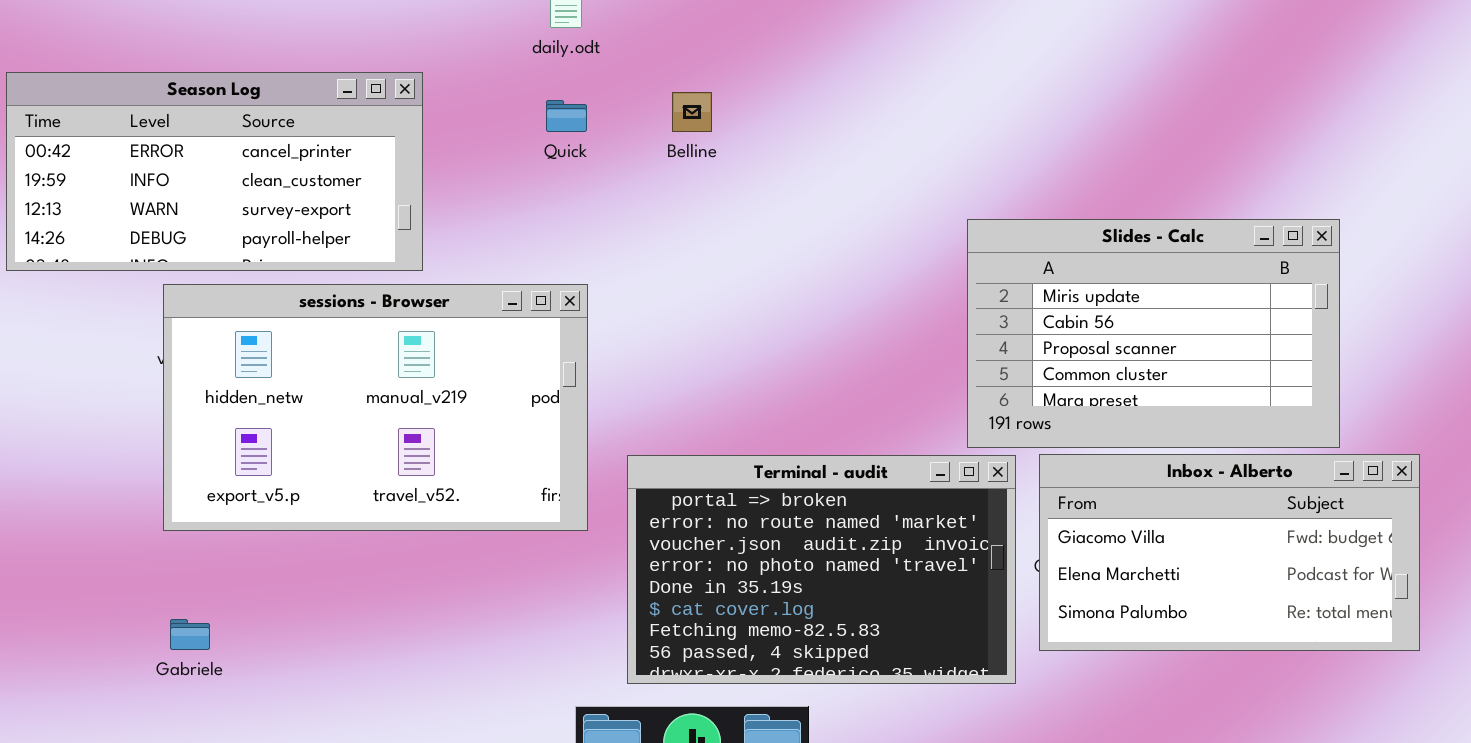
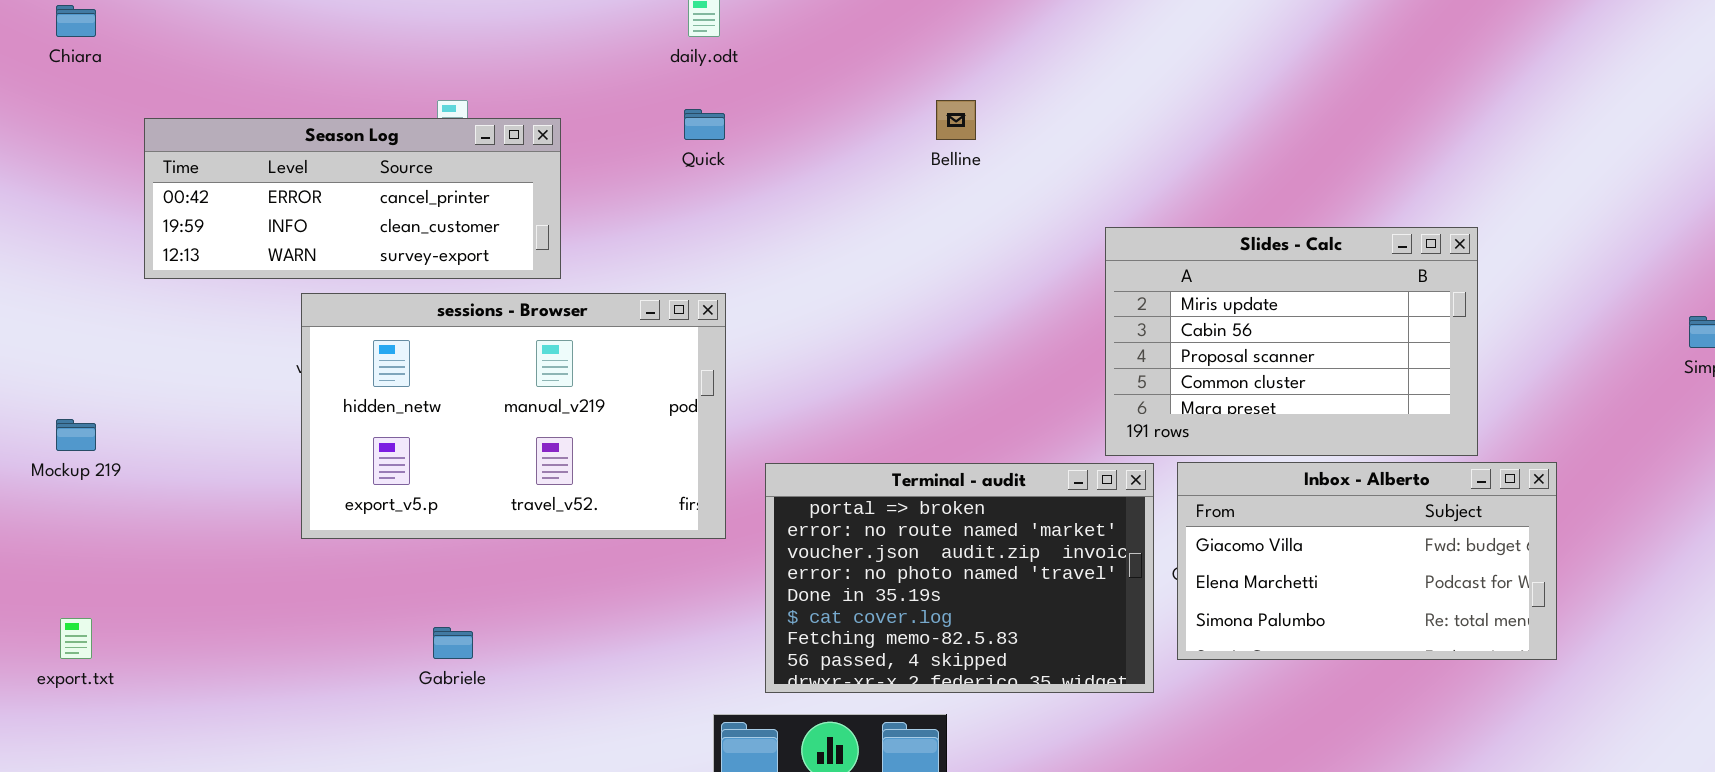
Season Log: [6,72,423,271] -> [144,118,561,279], resized
Belline: [672,92,712,132] -> [936,100,976,140], moved
Gabriele: [170,619,210,650] -> [433,627,473,659], moved

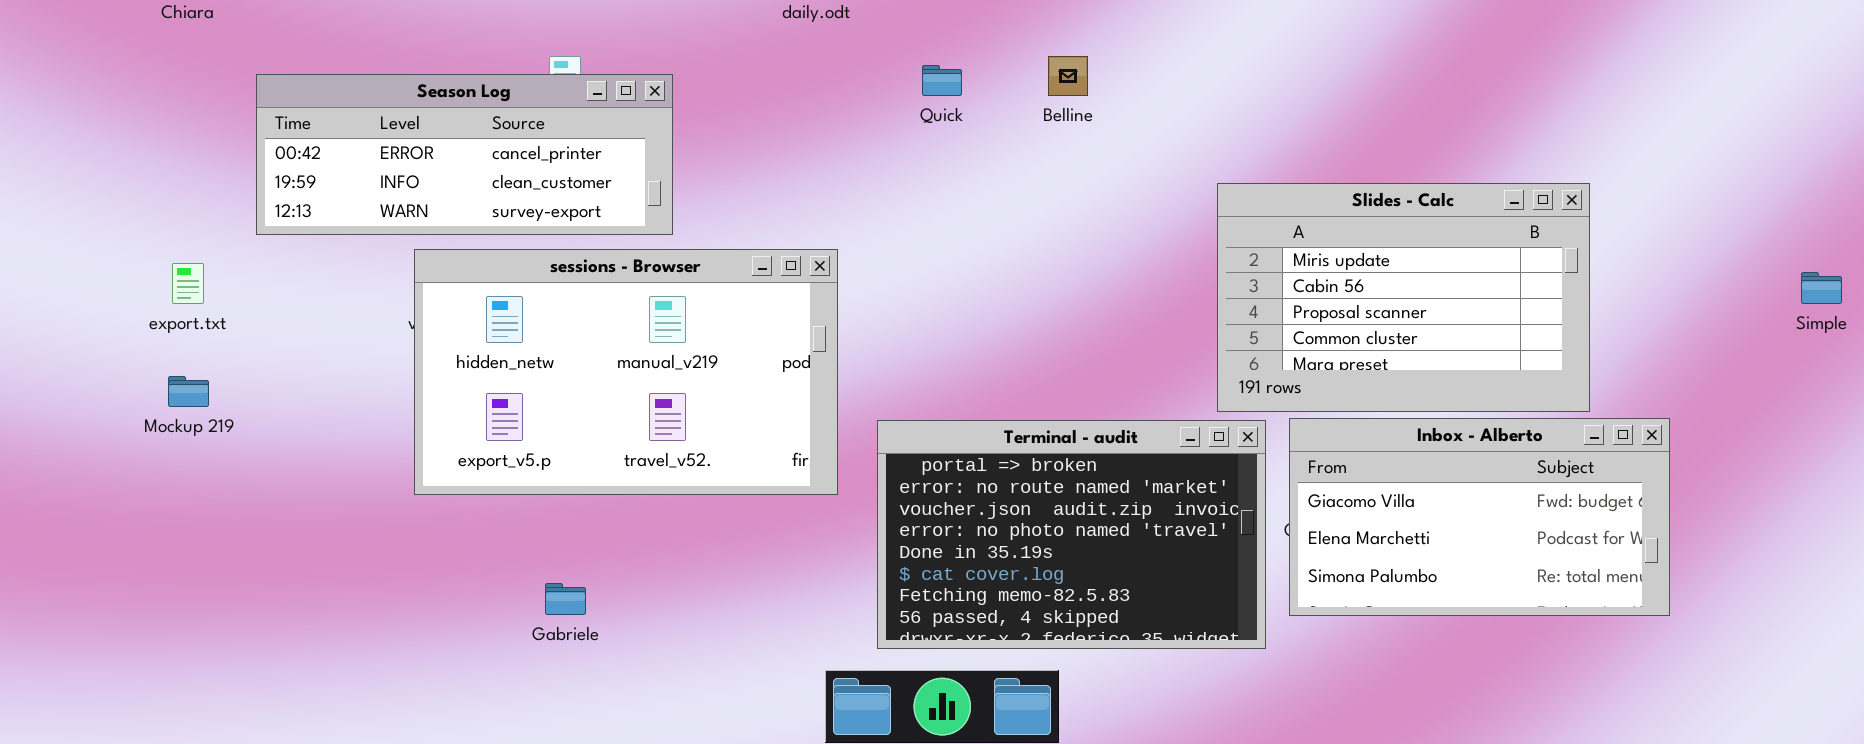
Quick: [684,109,725,140] -> [922,65,962,96], moved
export.txt: [60,618,92,659] -> [172,263,204,304], moved

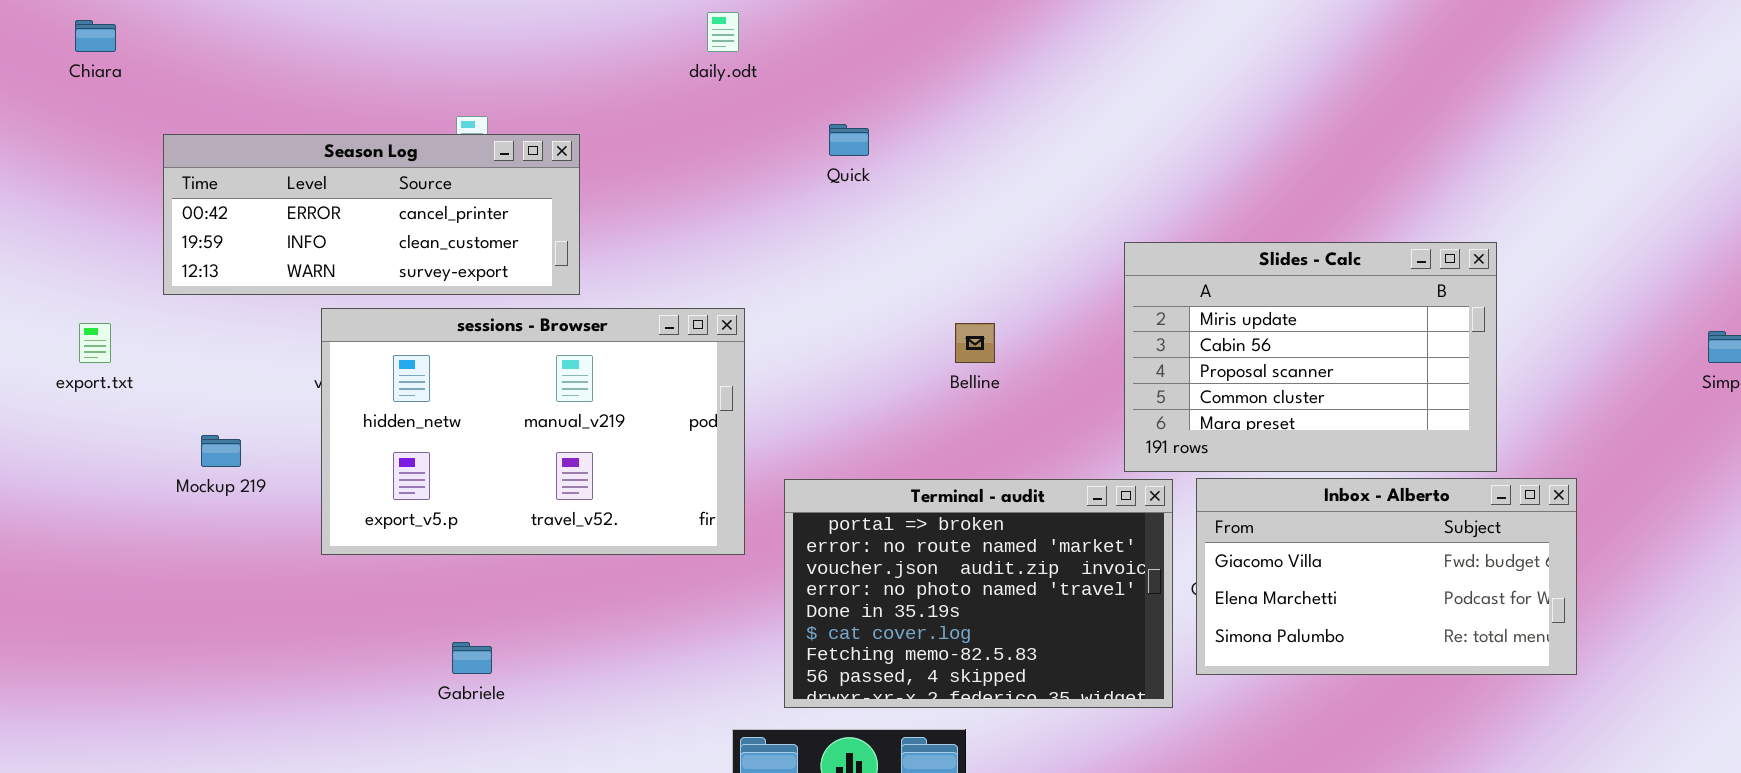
Belline: [1048,56,1088,96] -> [955,323,995,363], moved
Mockup 219: [168,376,209,407] -> [201,435,241,467], moved

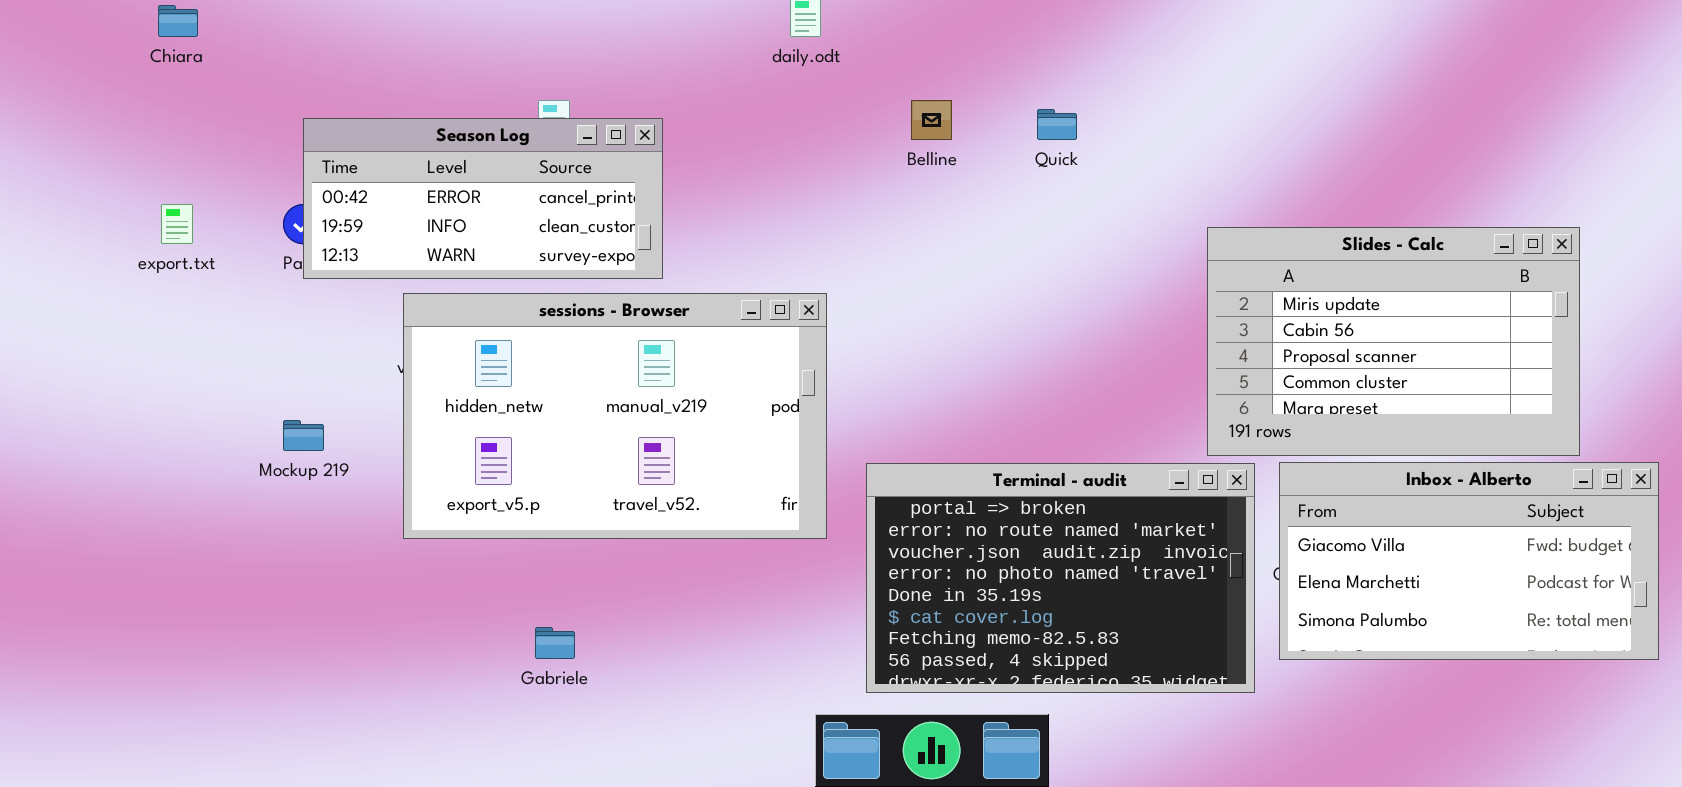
Quick: [829,124,869,156] -> [1037,109,1077,140], moved
Season Log: [163,134,580,295] -> [303,118,663,279], resized
export.txt: [79,323,111,363] -> [161,204,193,244], moved
Belline: [955,323,995,363] -> [911,100,952,140], moved

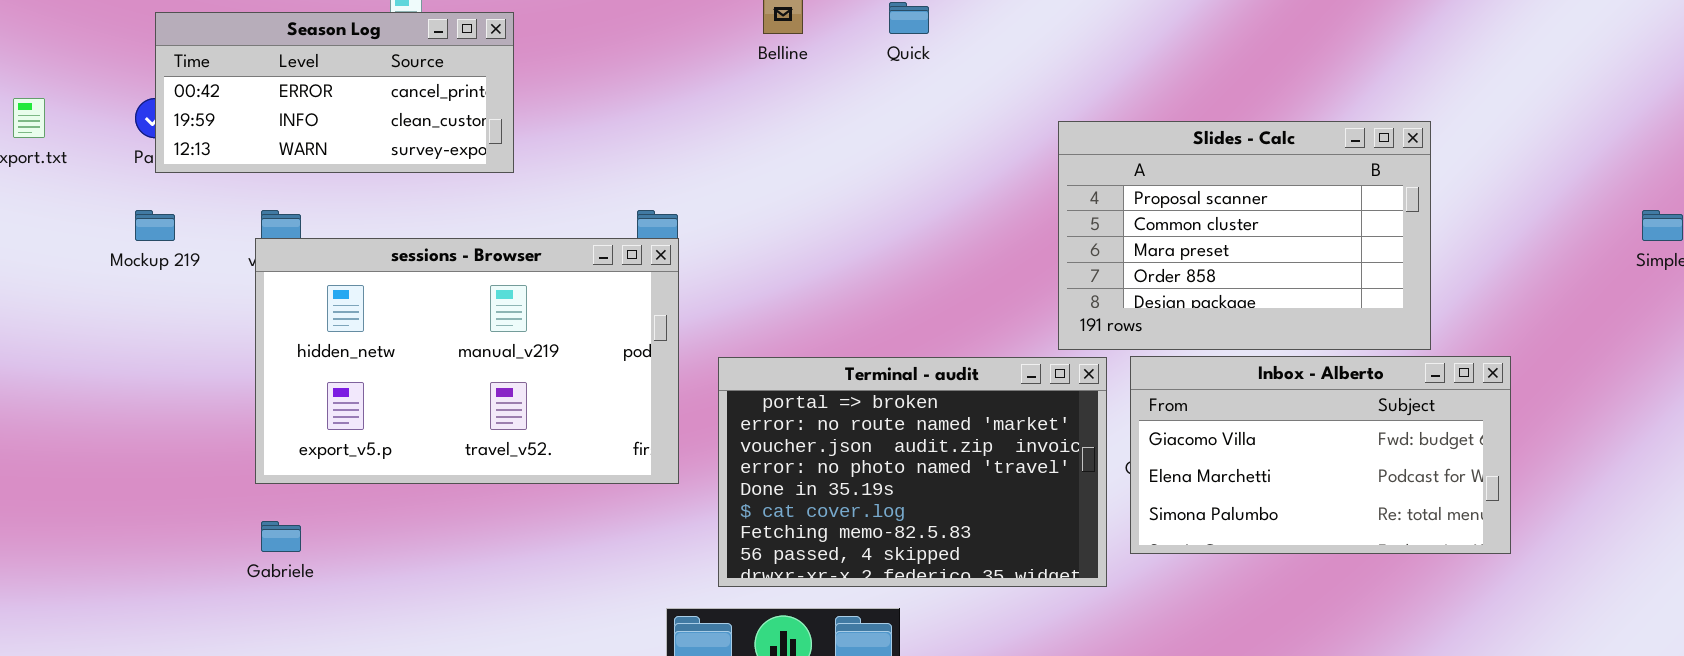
Slides - Calc: [1207,227,1580,456] -> [1058,121,1431,350], scrolled down 2 rows
sessions - Browser: [403,293,827,539] -> [255,238,679,484], moved
Mockup 219: [283,420,324,451] -> [135,210,175,241], moved
Gabriele: [535,627,575,659] -> [261,521,301,552], moved

